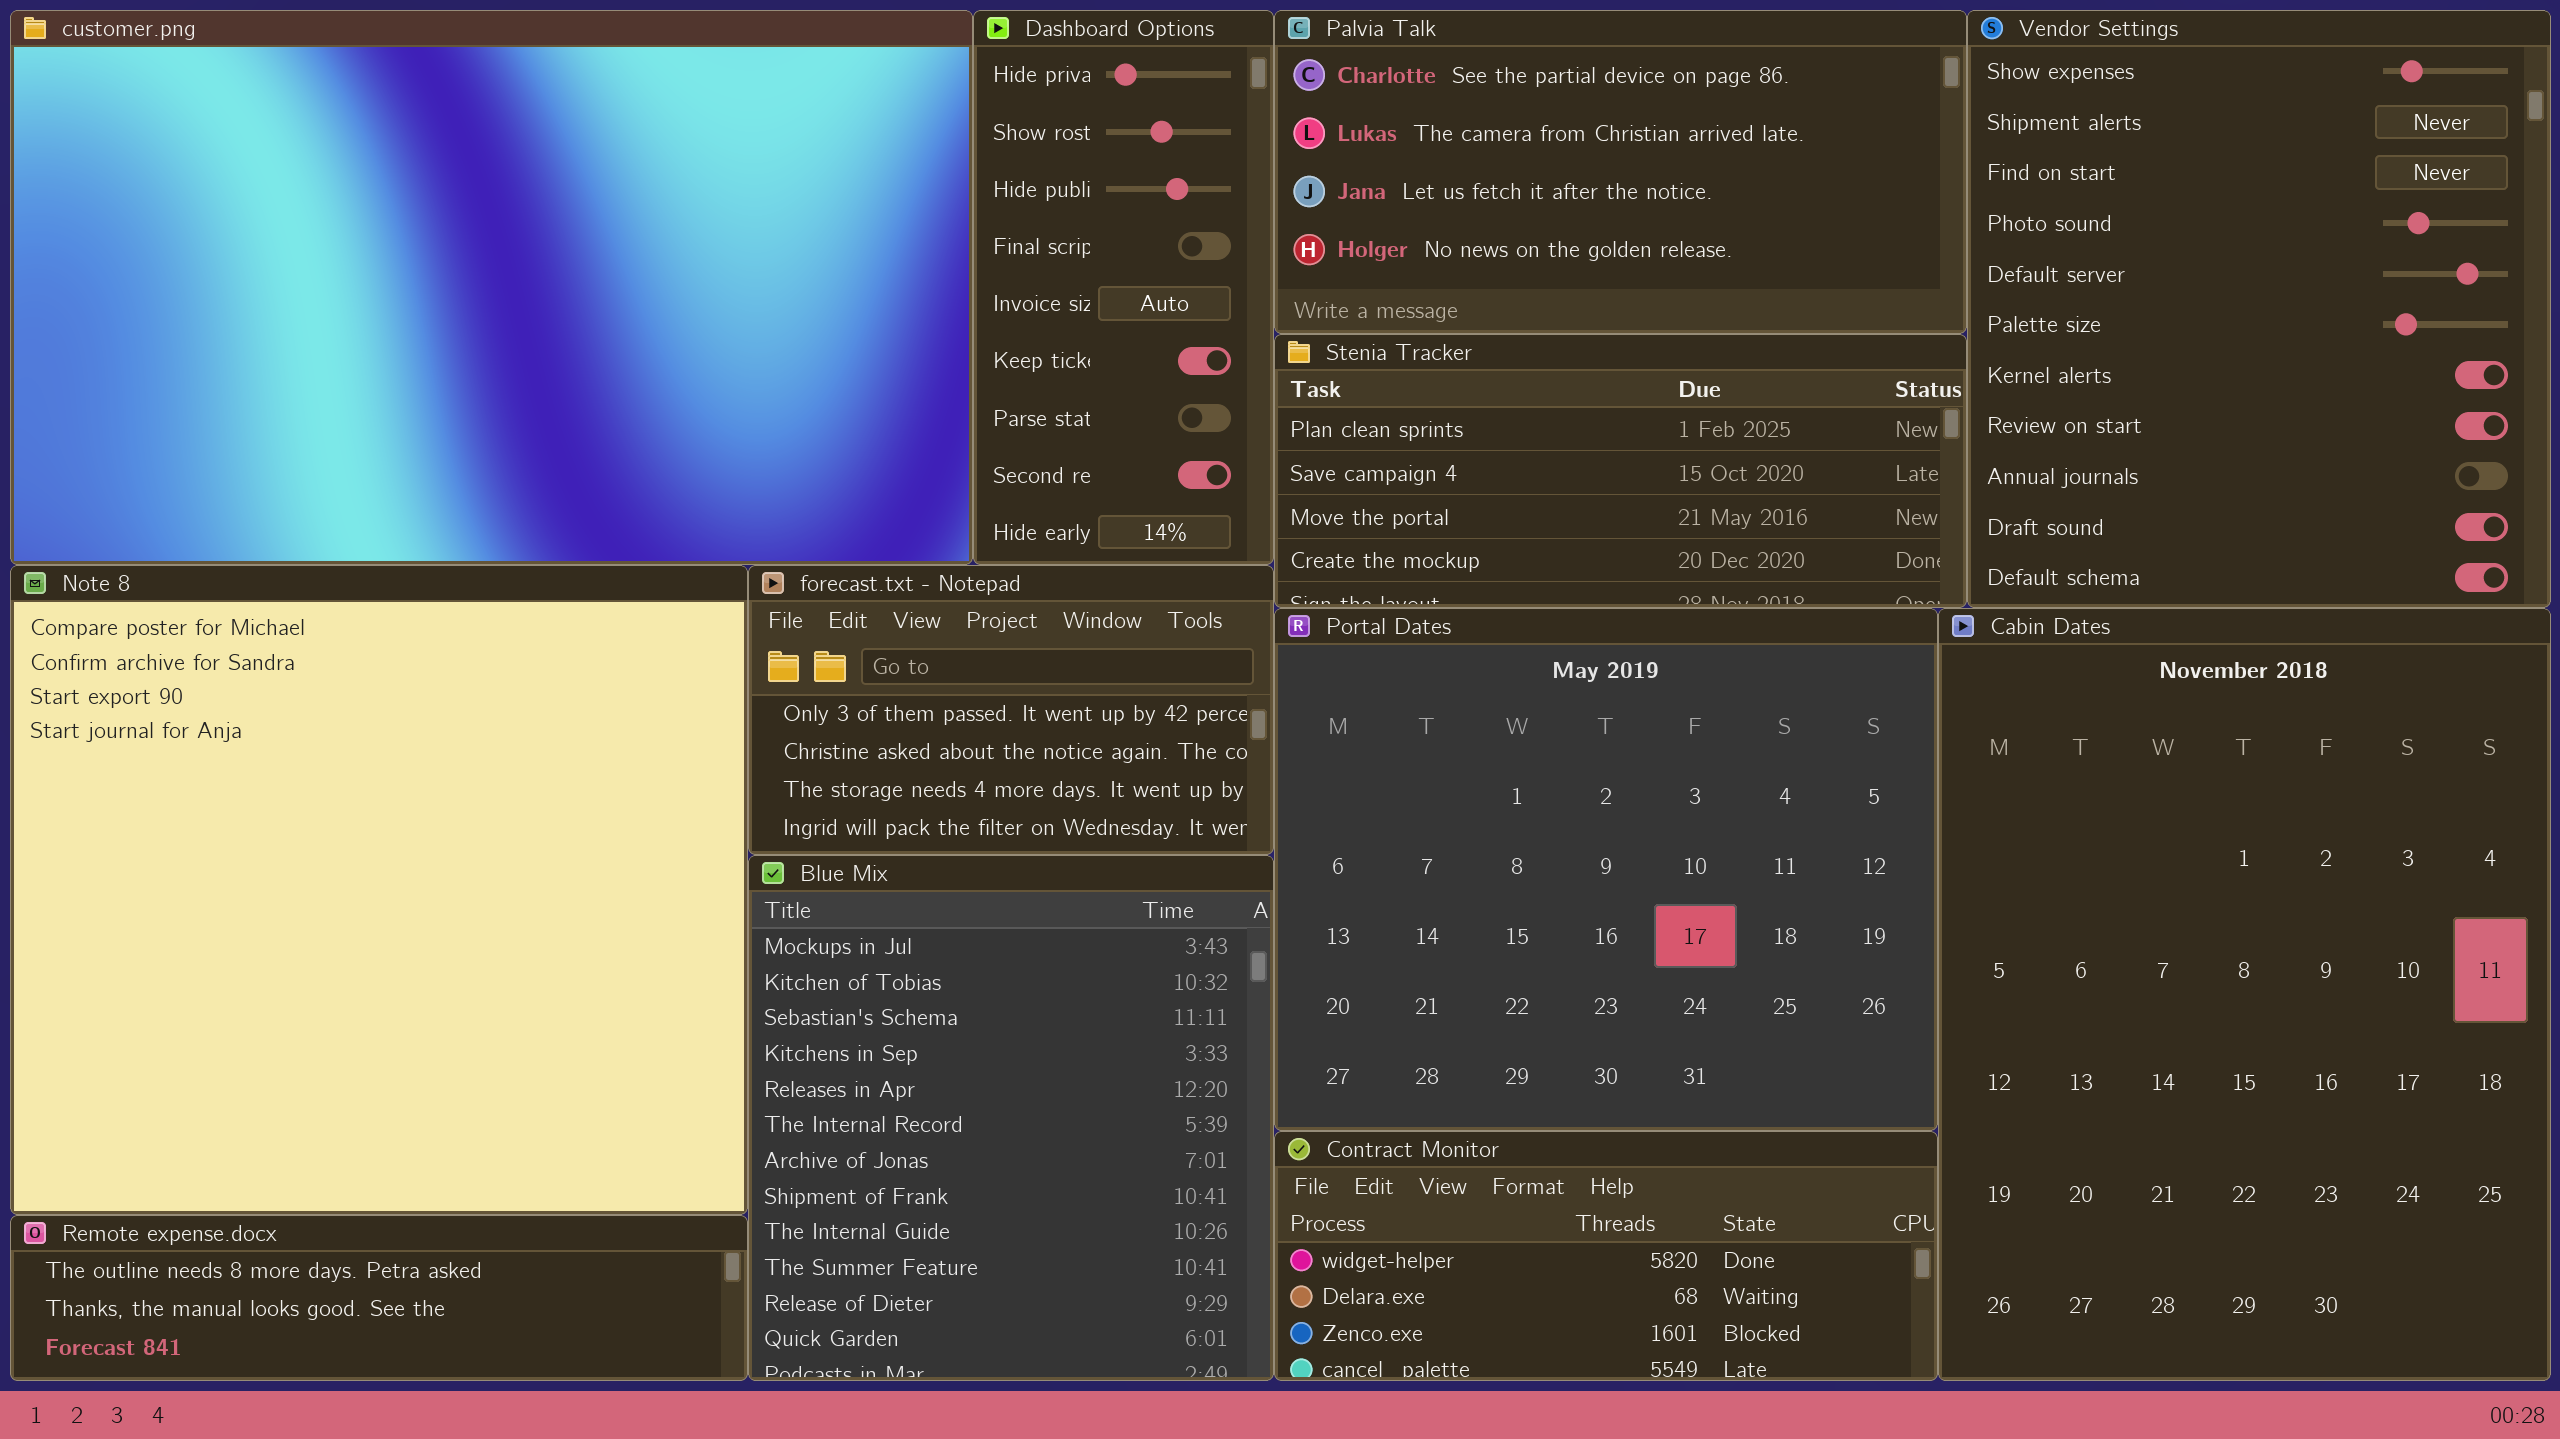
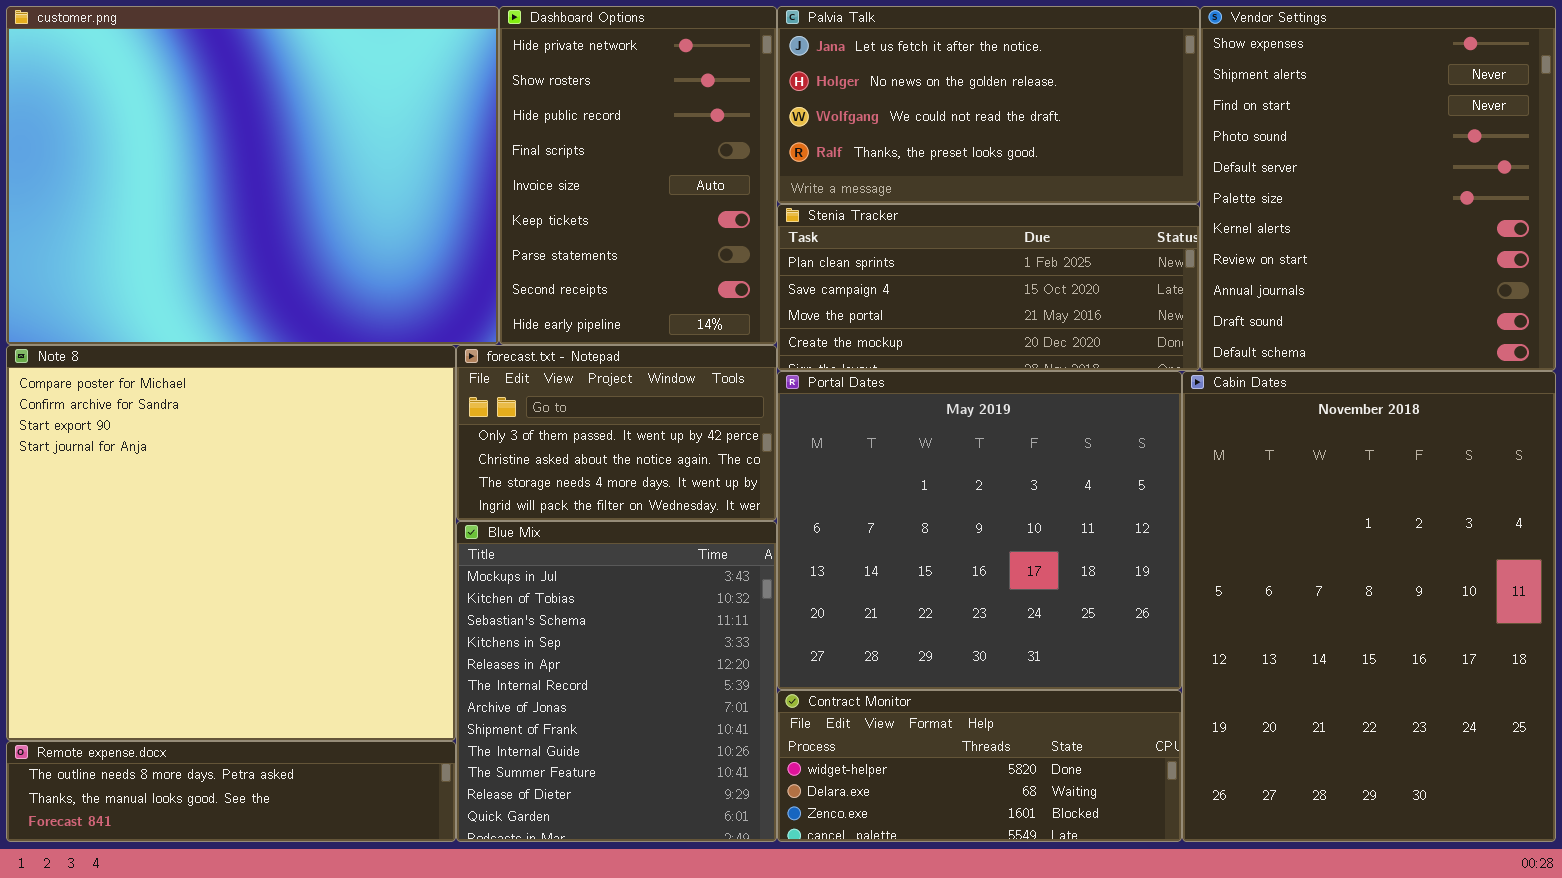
customer.png: [10,10,973,565] -> [6,6,499,345], resized
Dashboard Options: [973,10,1274,565] -> [499,6,777,345], resized
Palvia Talk: [1274,10,1967,334] -> [777,6,1200,204], scrolled down 2 rows

